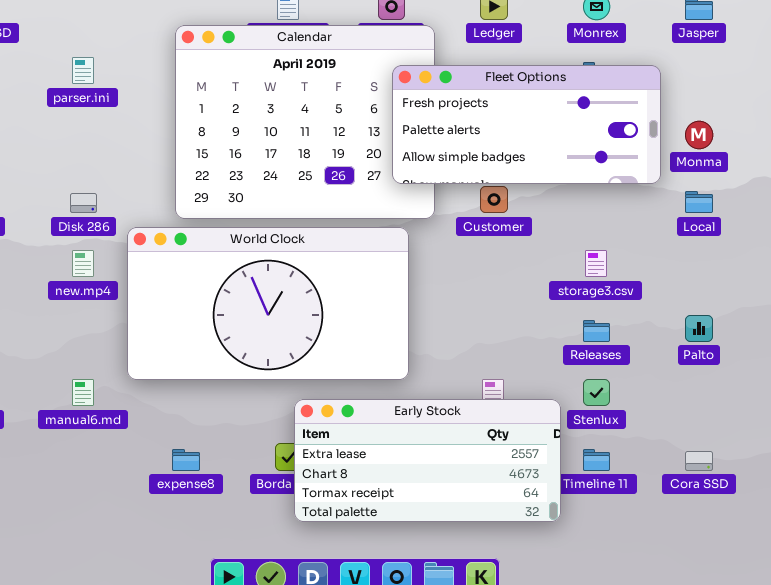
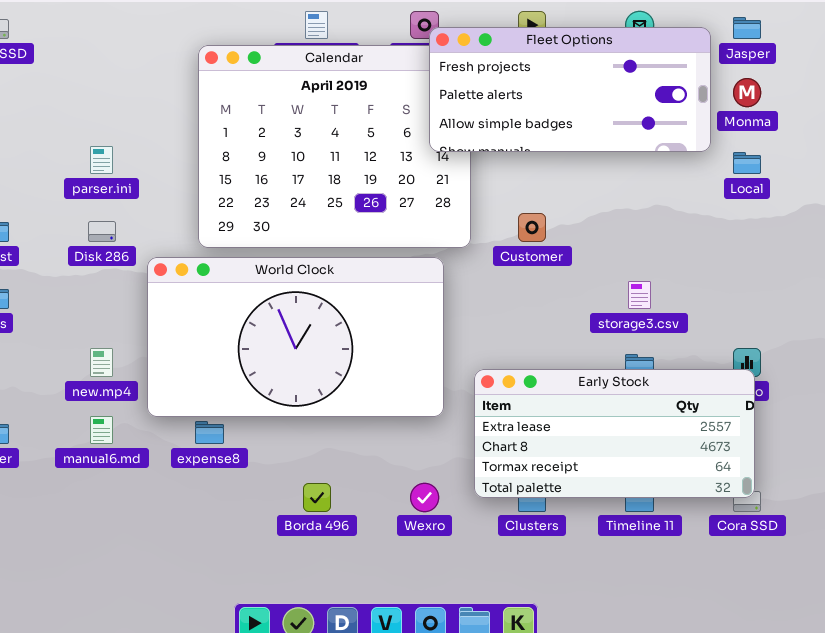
parser.ini: [72,57,94,84] -> [90,146,113,174], moved
Fleet Options: [392,65,661,184] -> [429,27,711,152], moved
Monma: [685,121,713,149] -> [733,78,761,107], moved
Local: [685,191,713,213] -> [733,152,761,174], moved
new.mp4: [72,250,94,277] -> [90,348,113,377], moved
Early Stock: [294,399,561,522] -> [474,369,755,498], moved
expense8: [172,449,200,471] -> [195,421,224,444], moved

